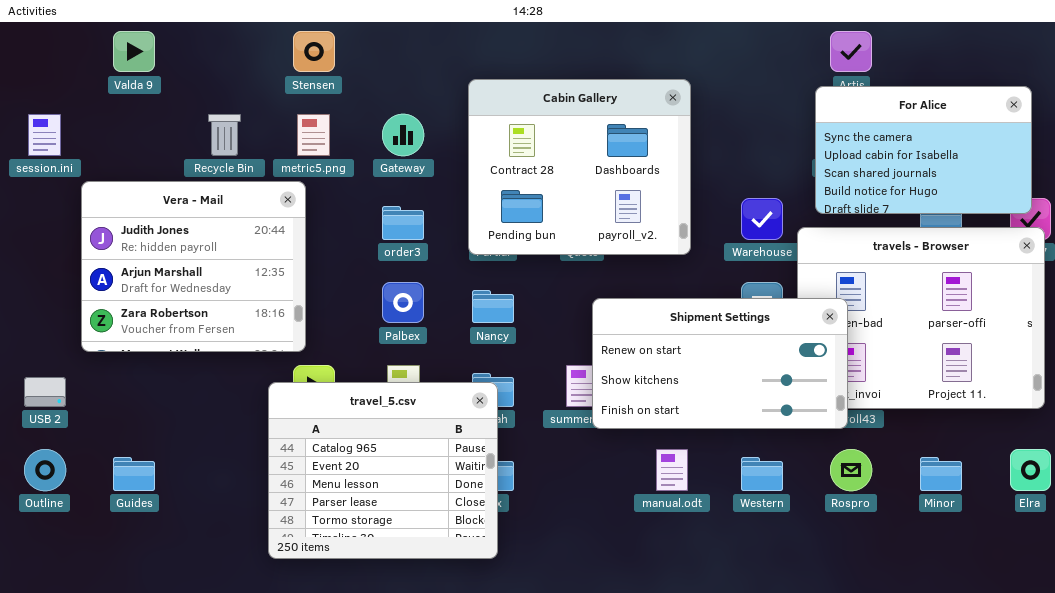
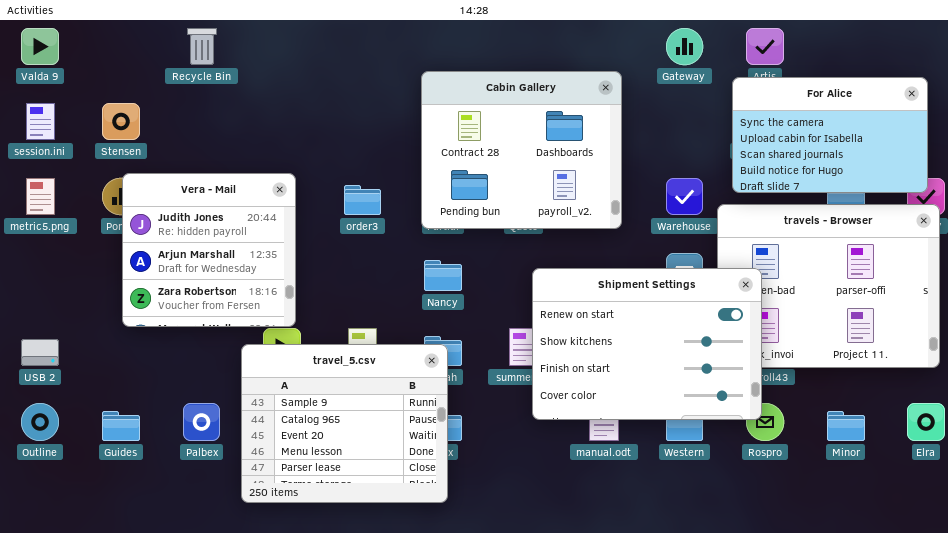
Valda 9: [113,31,155,72] -> [21,28,59,65], moved
Stensen: [293,31,335,72] -> [102,103,140,140], moved
Recycle Bin: [208,114,241,156] -> [187,28,217,65], moved
metric5.png: [297,114,330,156] -> [26,178,55,215], moved
Gateway: [382,114,424,156] -> [666,28,703,65], moved
Vera - Mail: [81,181,306,352] -> [122,173,296,327], moved, resized
Palbex: [382,282,424,323] -> [183,403,220,441], moved
Shipment Settings: [592,298,848,429] -> [532,268,762,420], resized
travel_5.csv: [268,382,498,559] -> [241,344,448,503], scrolled up 1 row

